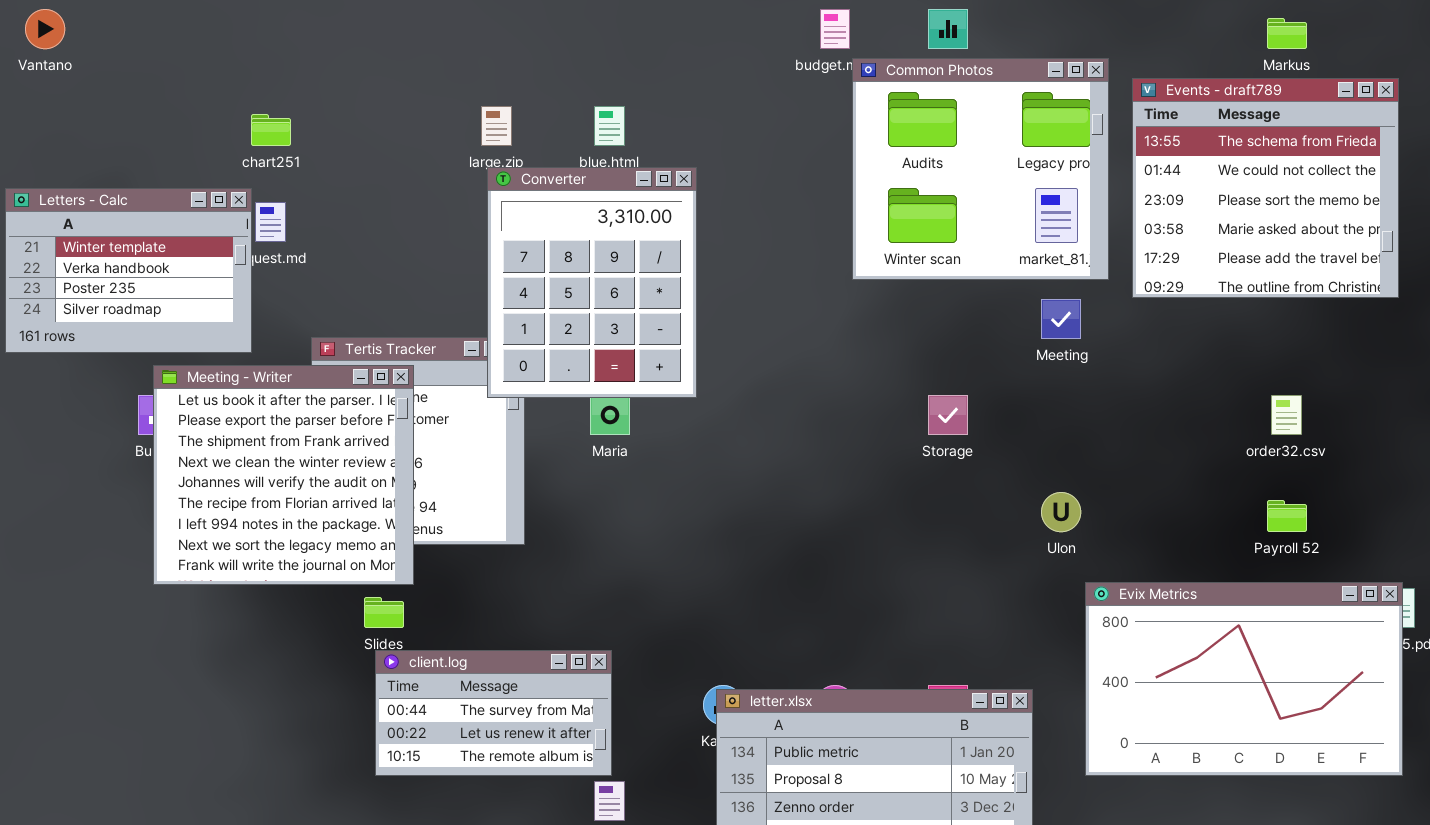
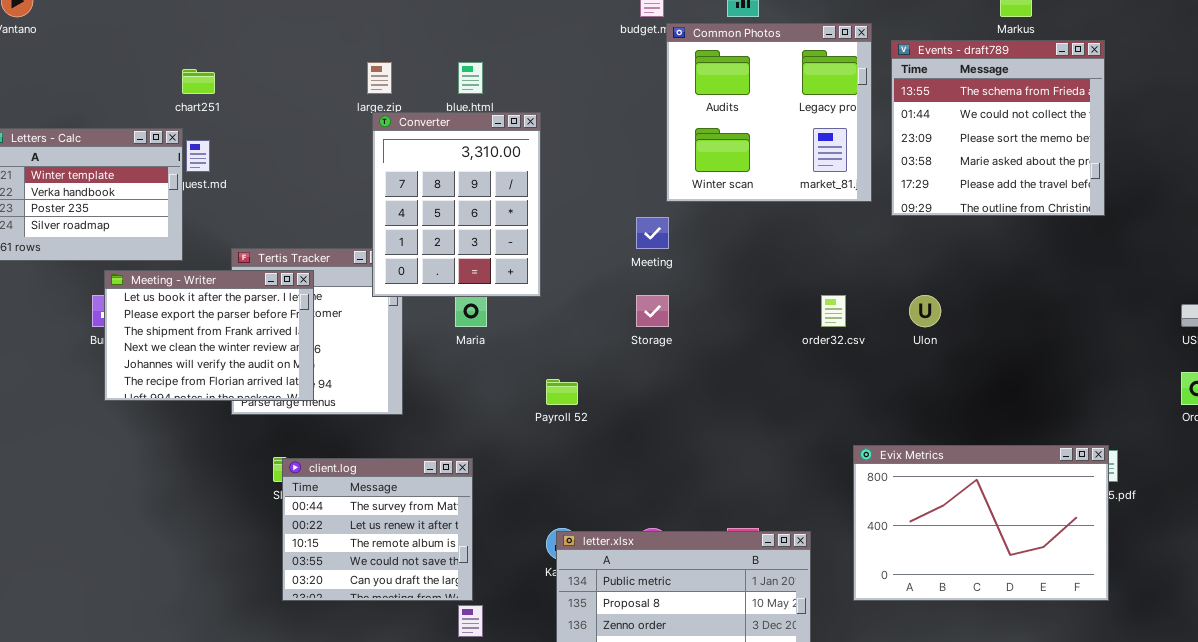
Meeting: [1041,299,1081,339] -> [636,217,669,249], moved
Meeting - Writer: [153,365,414,585] -> [104,270,314,401], resized
Storage: [928,395,968,435] -> [636,295,669,327], moved
order32.csv: [1271,395,1302,435] -> [821,295,846,327], moved
Ulon: [1041,492,1081,532] -> [909,295,941,327], moved
Payroll 52: [1267,500,1307,532] -> [546,379,578,405], moved
client.log: [375,650,612,776] -> [282,458,473,601], resized

